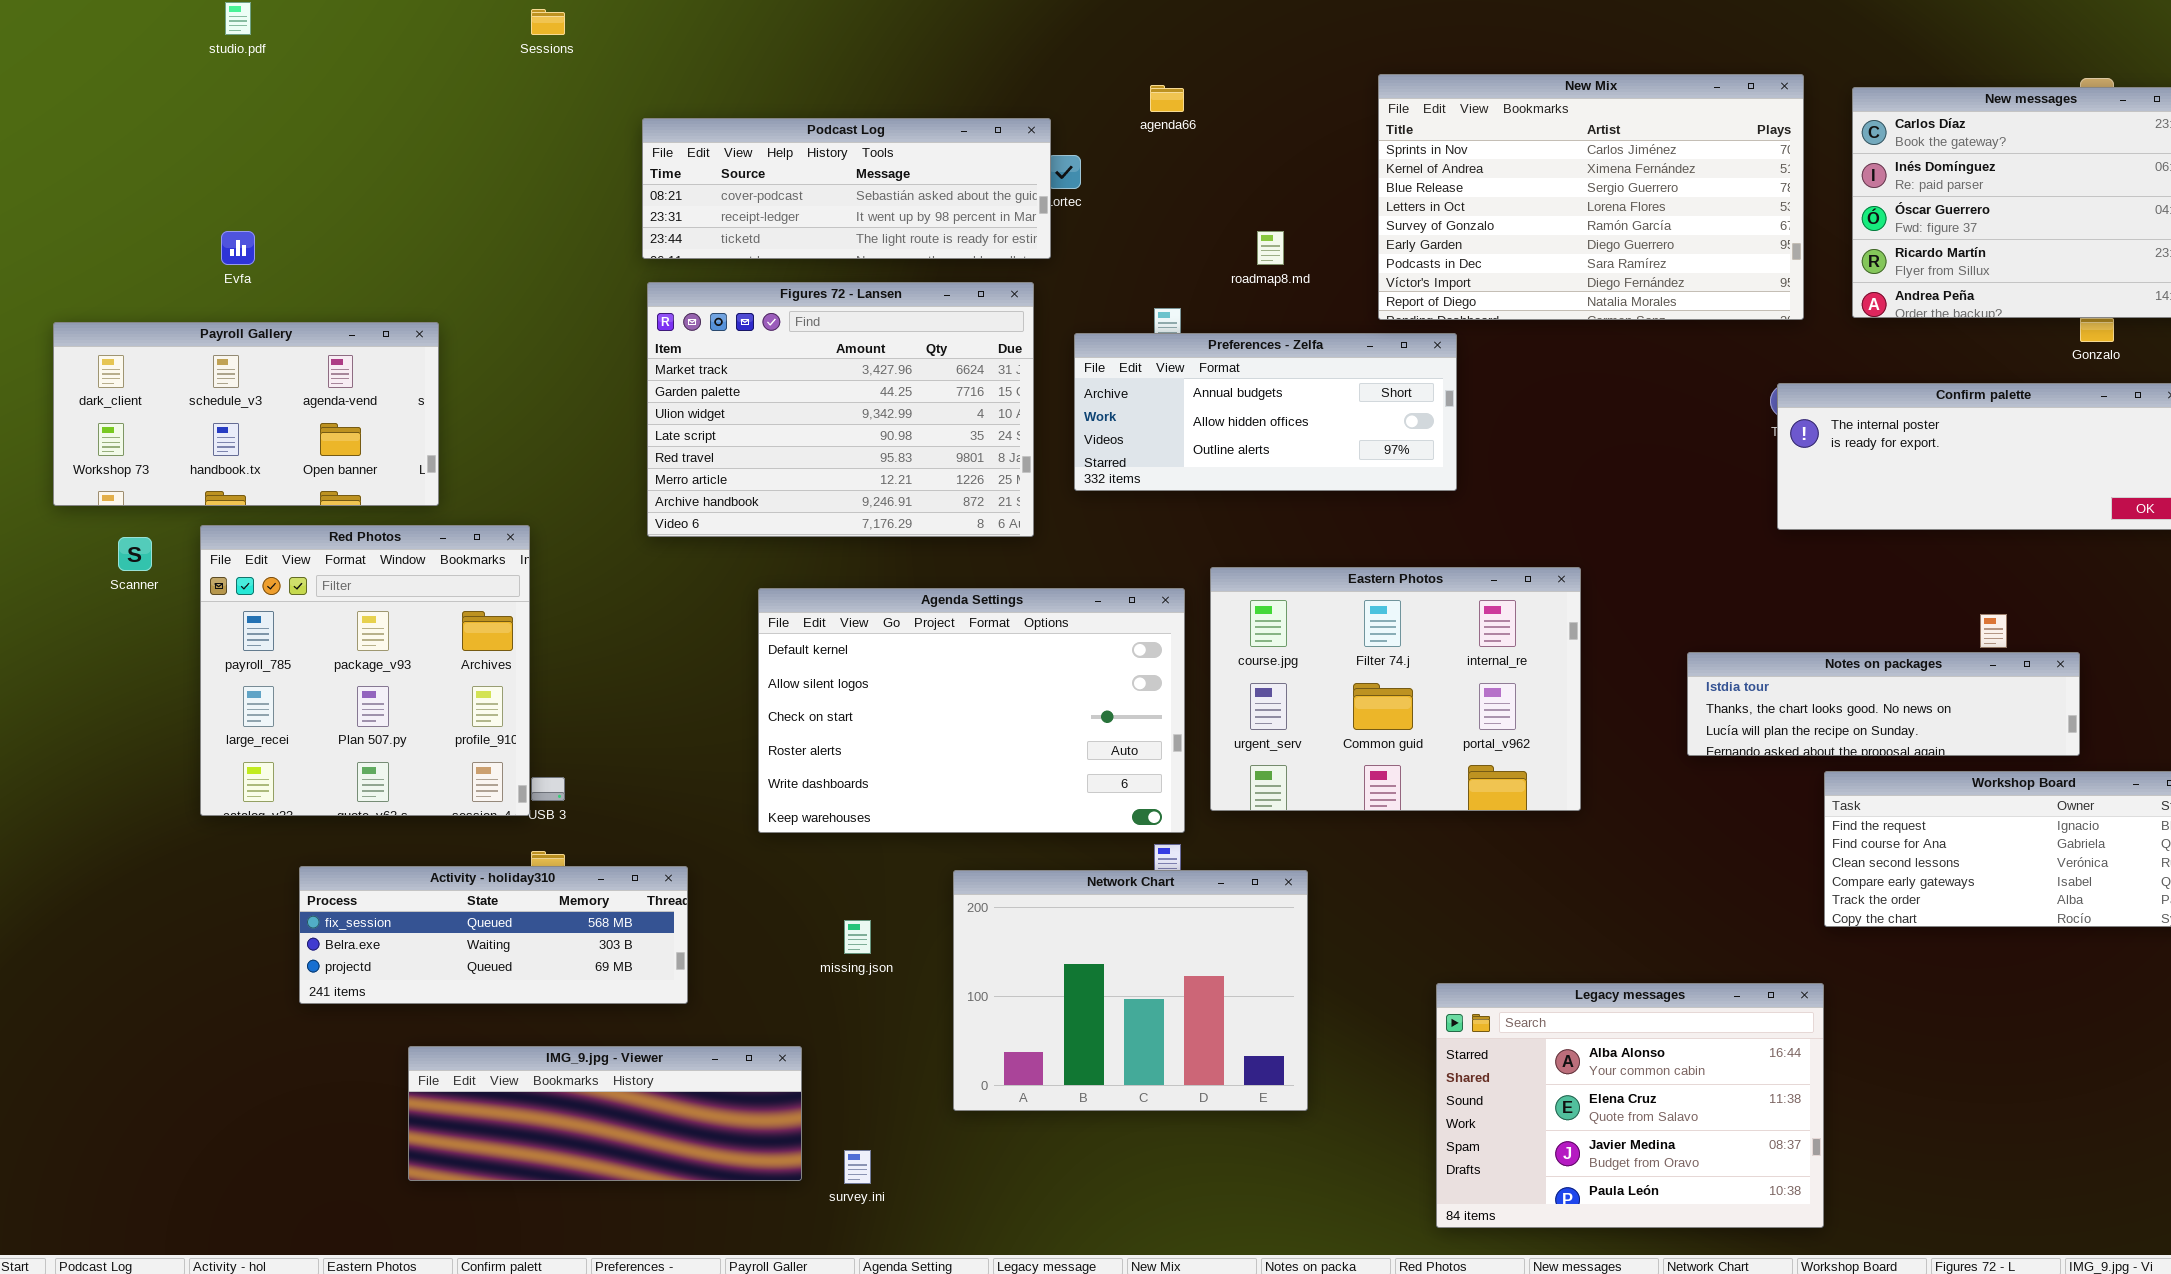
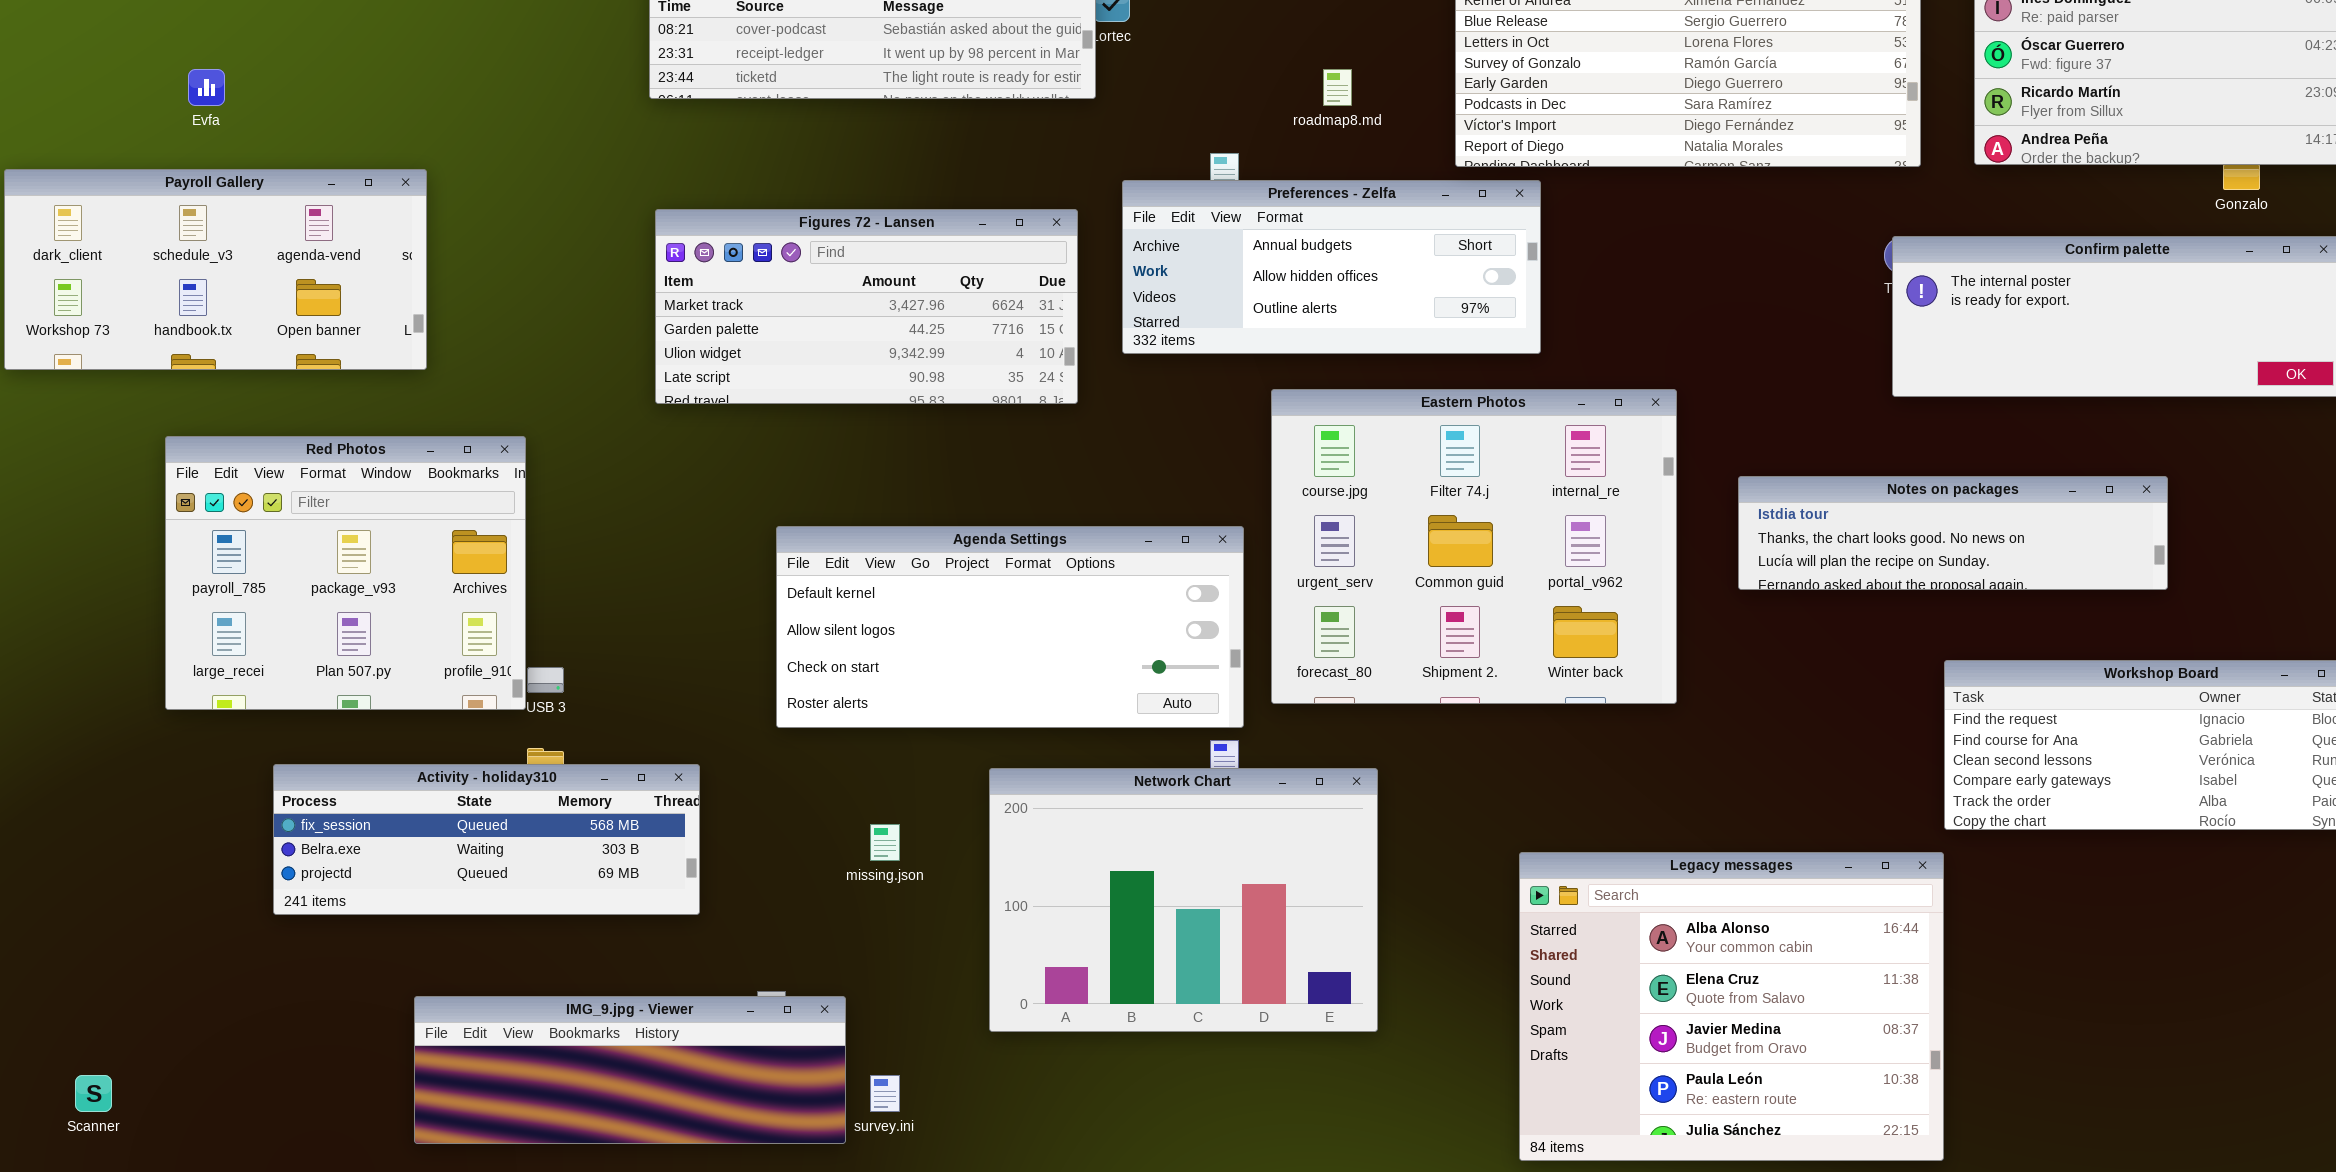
Figures 72 - Lansen: [647,282,1034,537] -> [655,209,1078,404], resized
Red Photos: [200,525,530,816] -> [165,436,526,710], resized
Scanner: [118,537,152,571] -> [75,1075,112,1112], moved
Eastern Photos: [1210,567,1581,811] -> [1271,389,1677,704], resized
Agenda Settings: [758,588,1185,833] -> [776,526,1244,728], resized
Notes on packages: [1687,652,2080,756] -> [1738,476,2168,590], moved
Legacy messages: [1436,983,1824,1228] -> [1519,852,1944,1161], resized
IMG_9.jpg - Viewer: [408,1046,802,1181] -> [414,996,846,1144], moved

